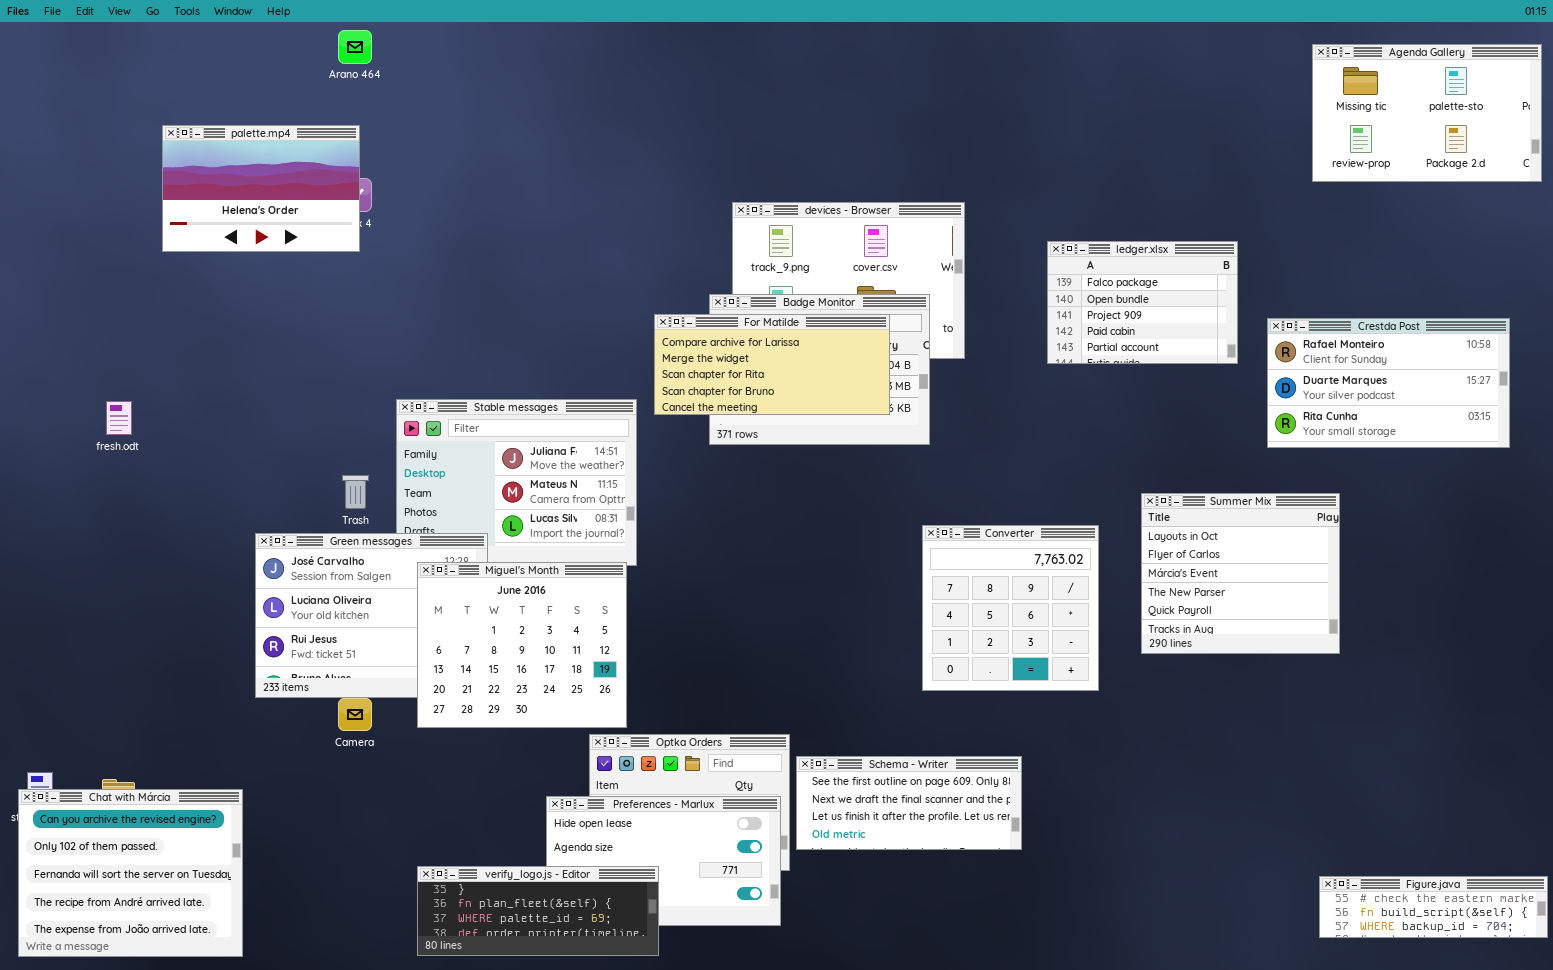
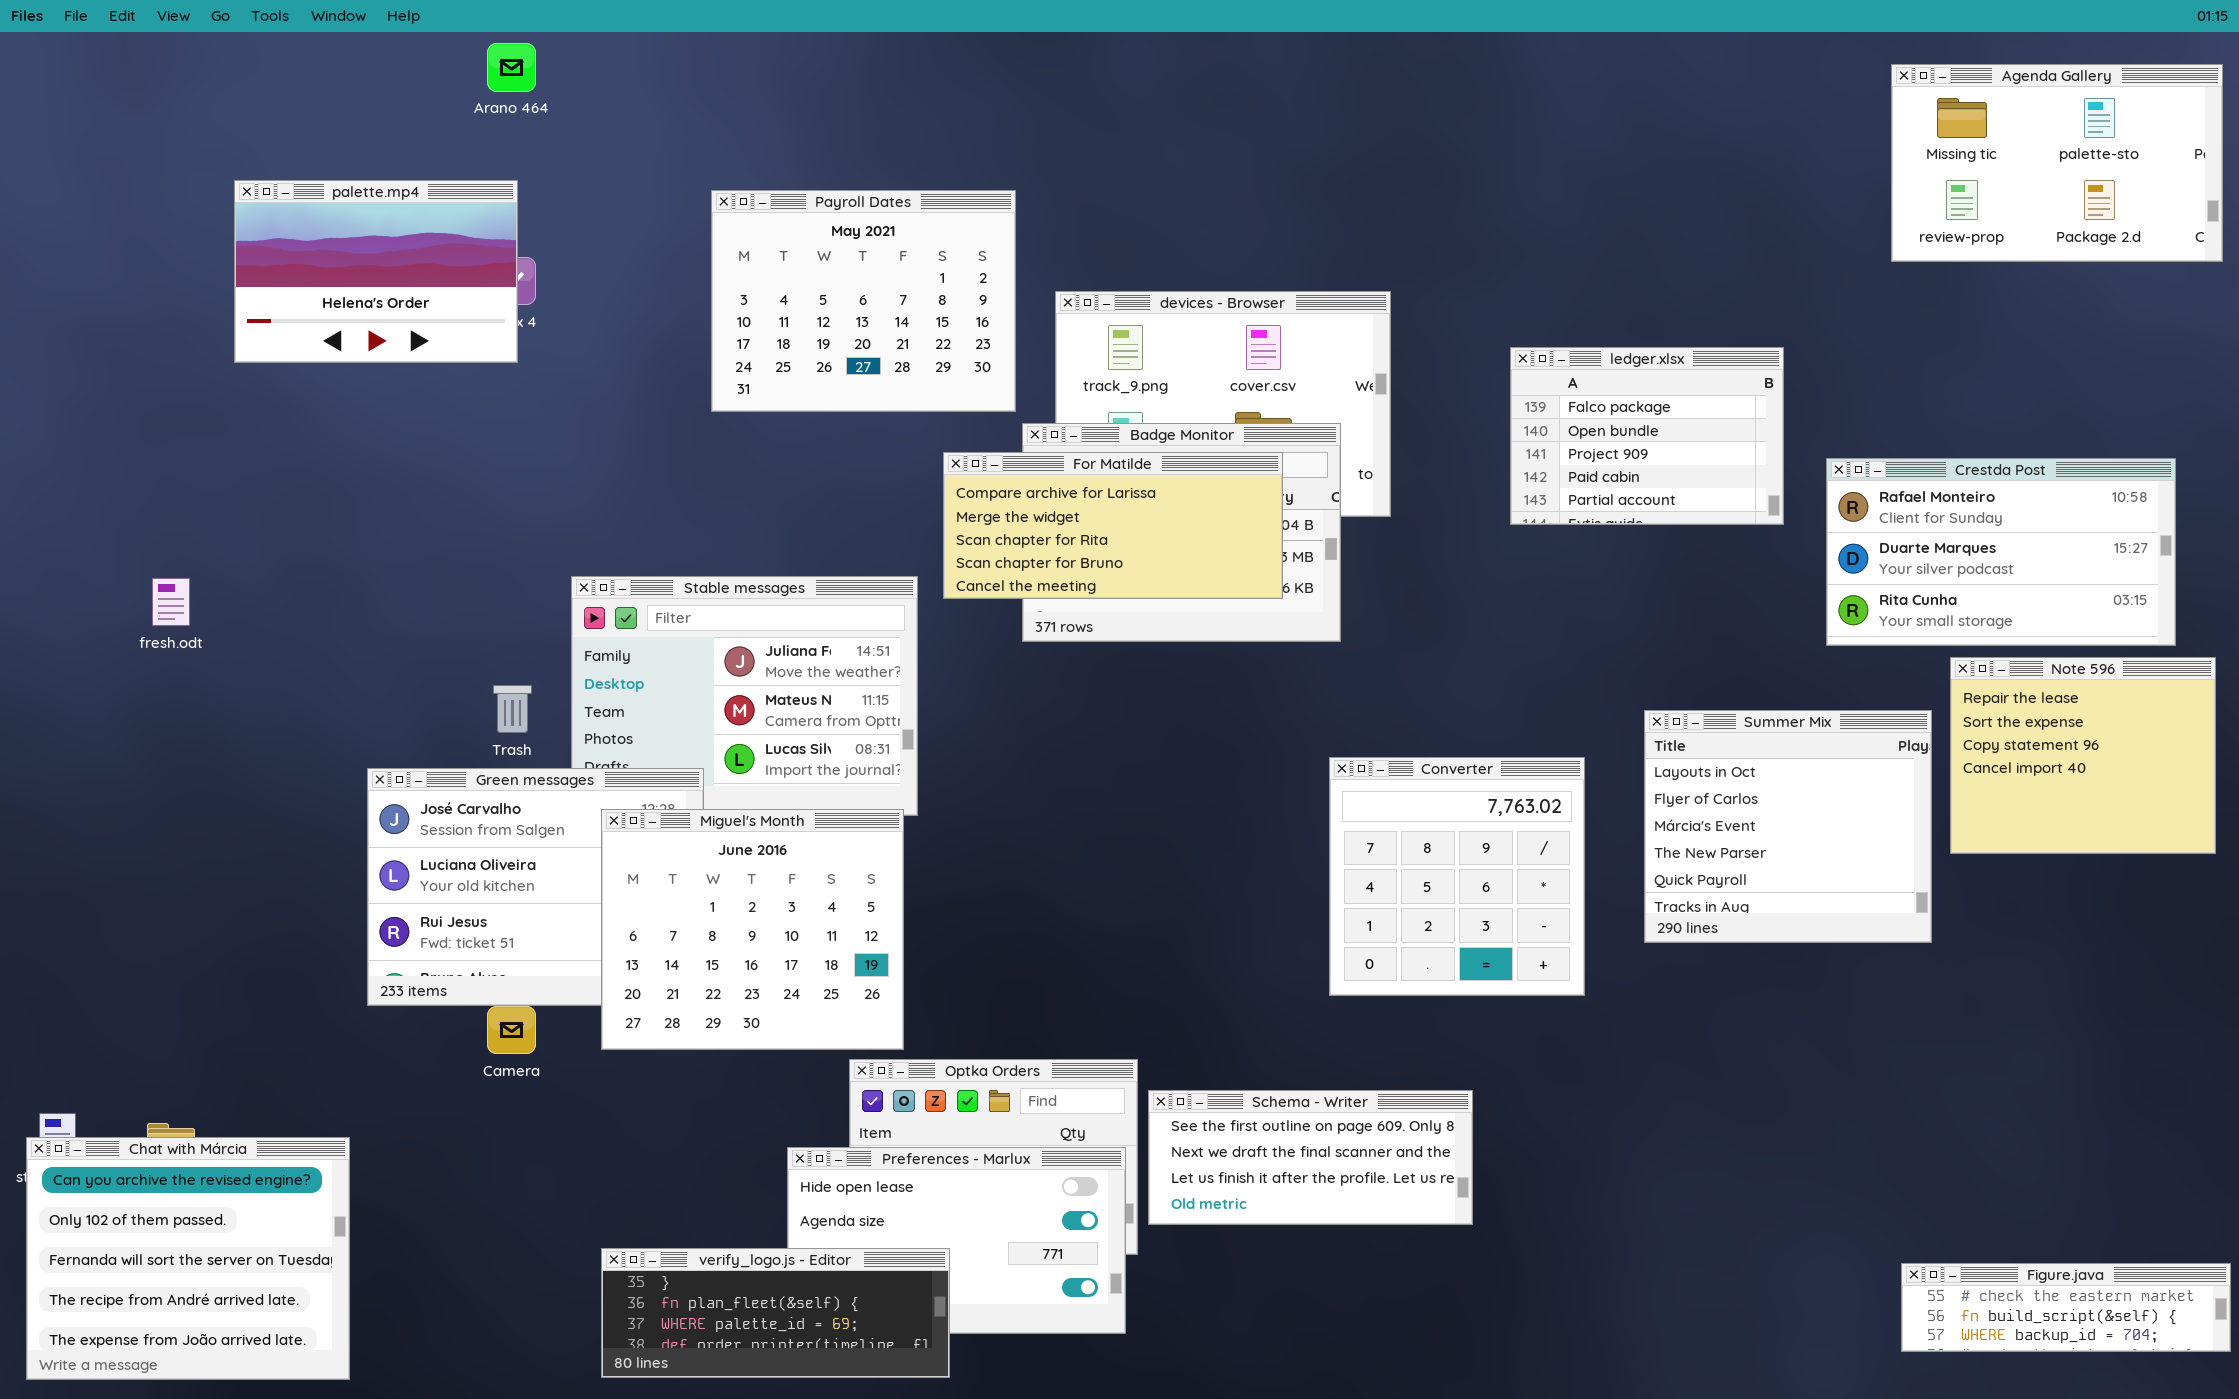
Payroll Dates: none -> [711,190,1016,412], opened
Note 596: none -> [1950,657,2216,854], opened

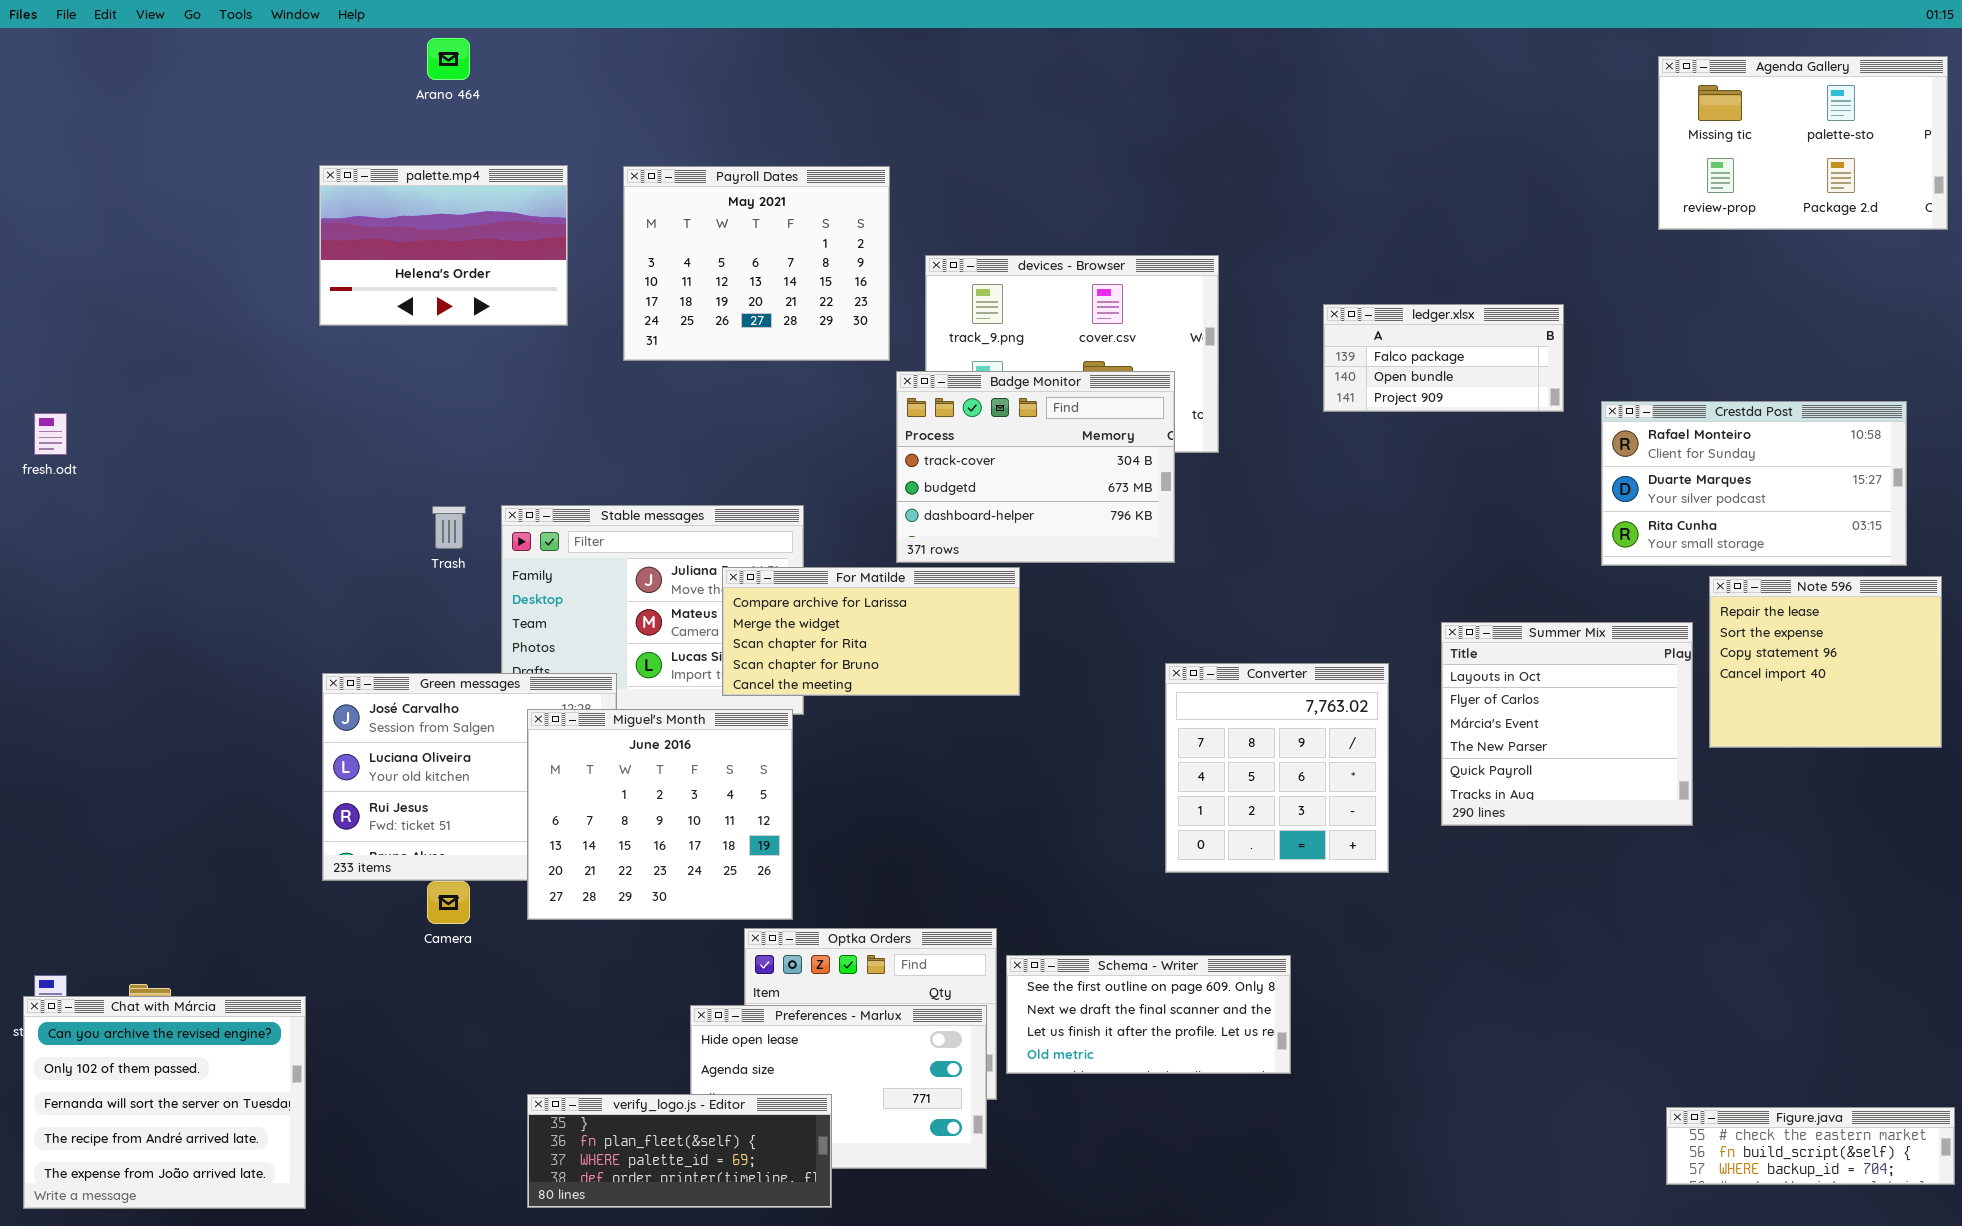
palette.mp4: [234,180,518,363] -> [319,165,568,326], moved
ledger.xlsx: [1510,347,1784,525] -> [1323,304,1564,412], resized
For Matilde: [943,452,1283,599] -> [722,567,1020,696], moved
fresh.odt: [152,578,190,626] -> [34,413,67,455], moved
Trash: [493,685,532,733] -> [432,506,466,549], moved

